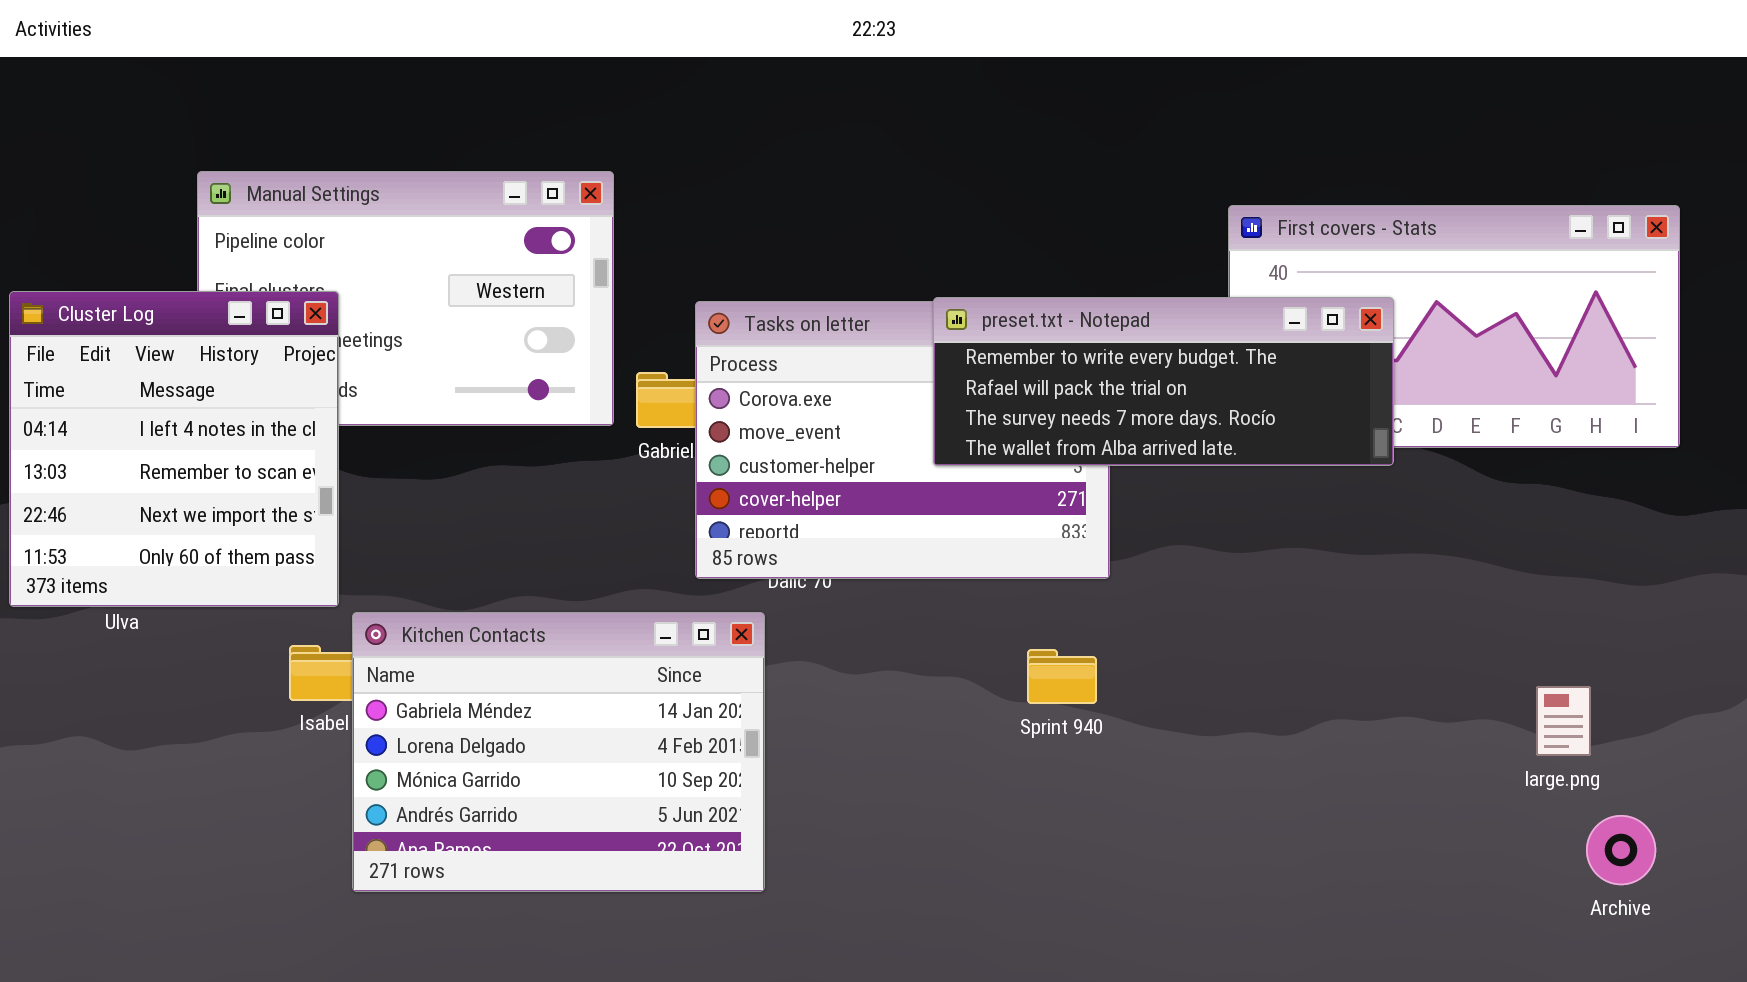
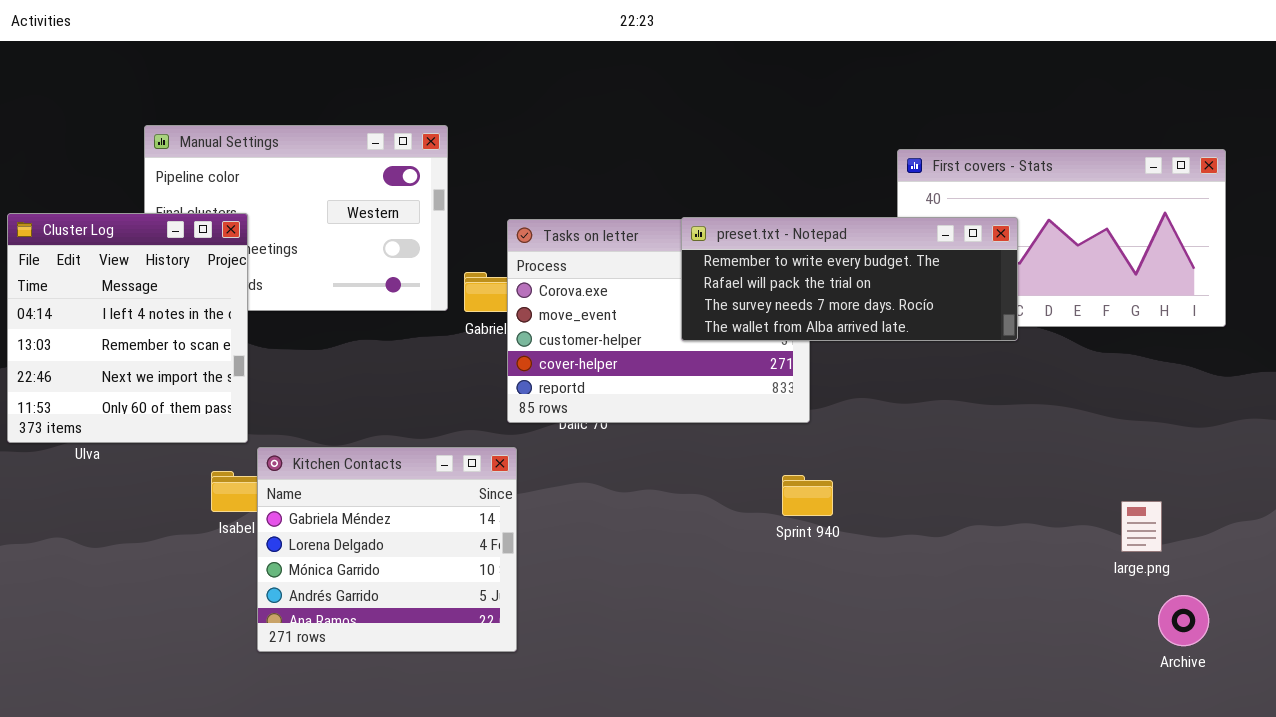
Kitchen Contacts: [352,612,765,892] -> [257,447,517,652], resized
Sprint 940: [1027,649,1097,704] -> [782,475,833,516], moved

